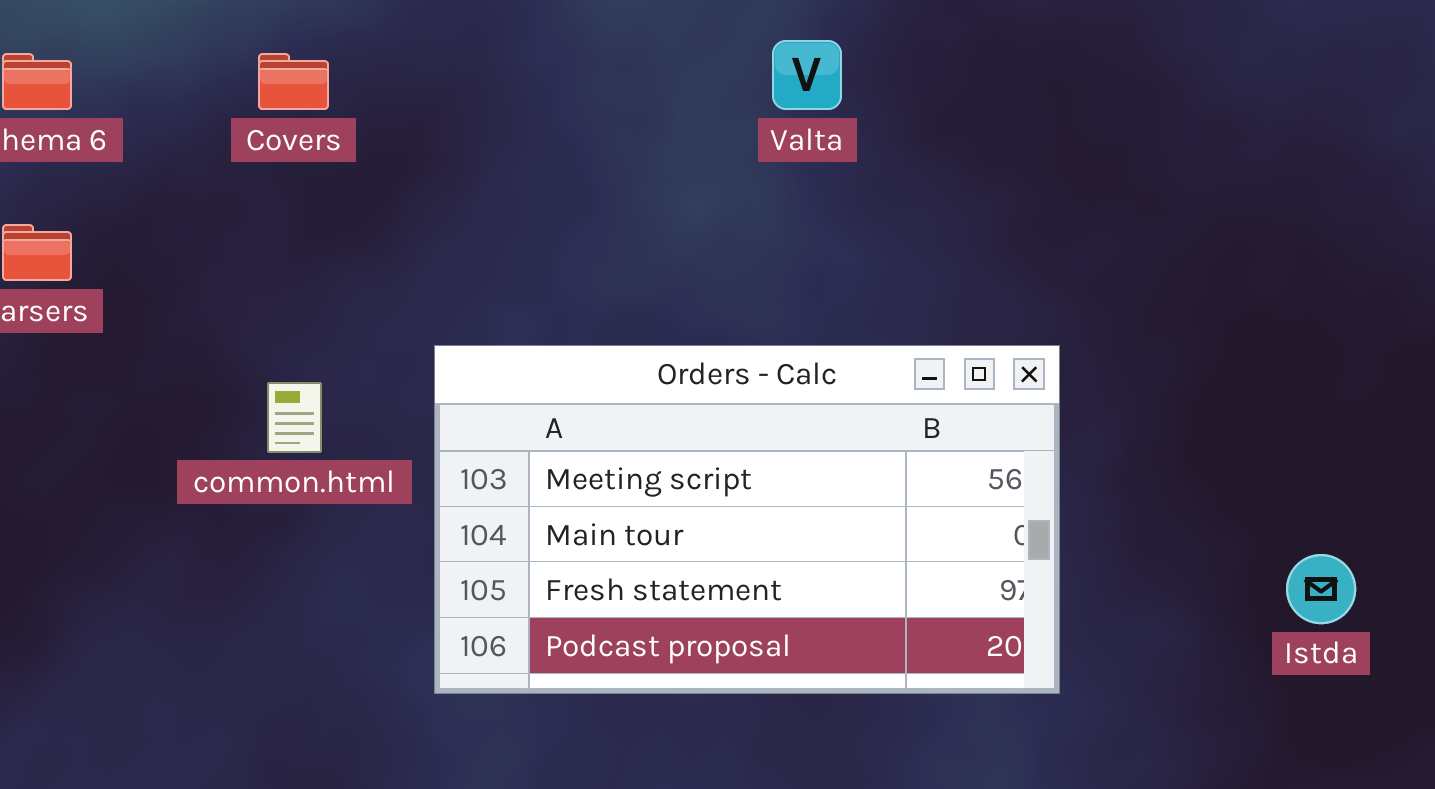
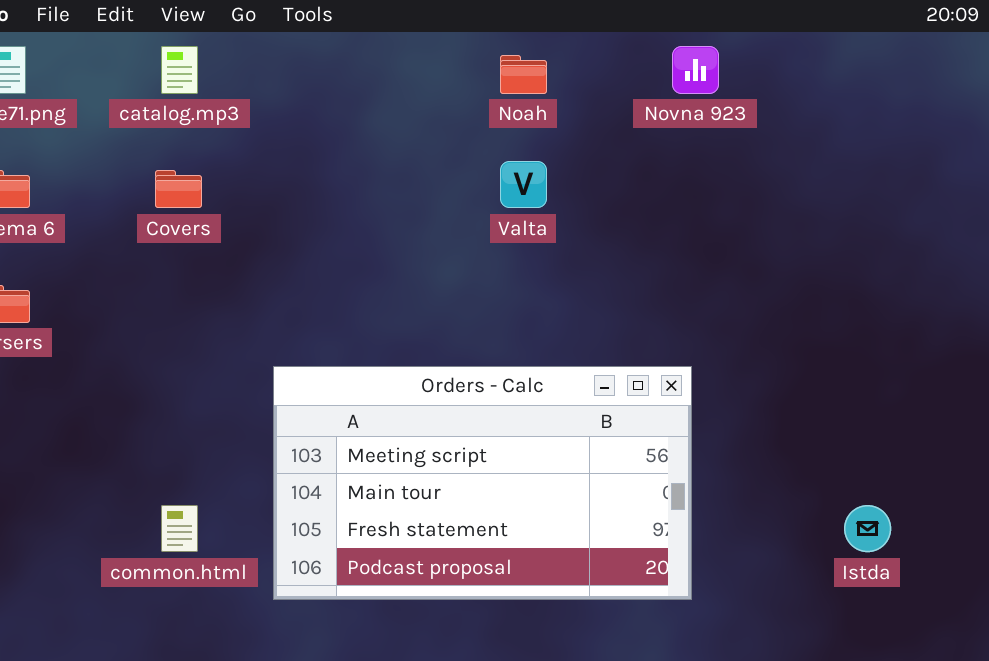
common.html: [267,382,322,453] -> [161,505,198,552], moved

